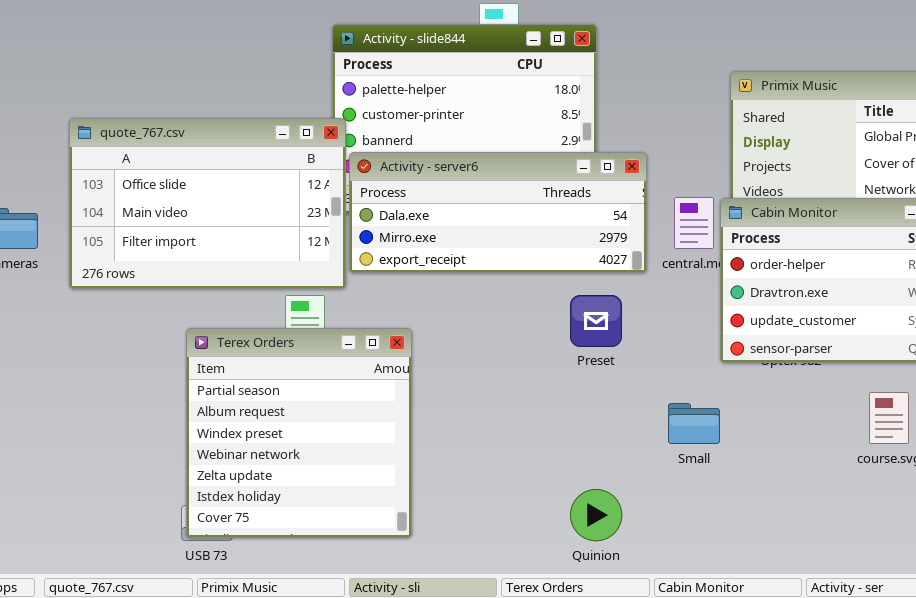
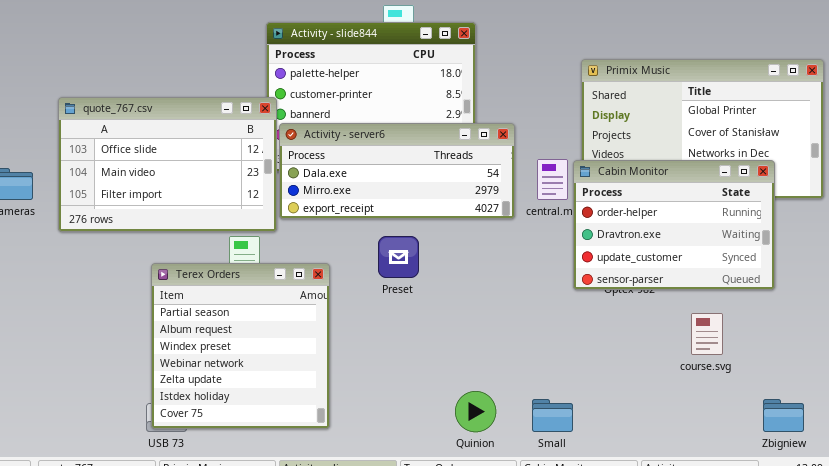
Preset: [570,295,622,347] -> [378,236,419,278], moved
Small: [668,403,720,444] -> [532,399,573,432], moved

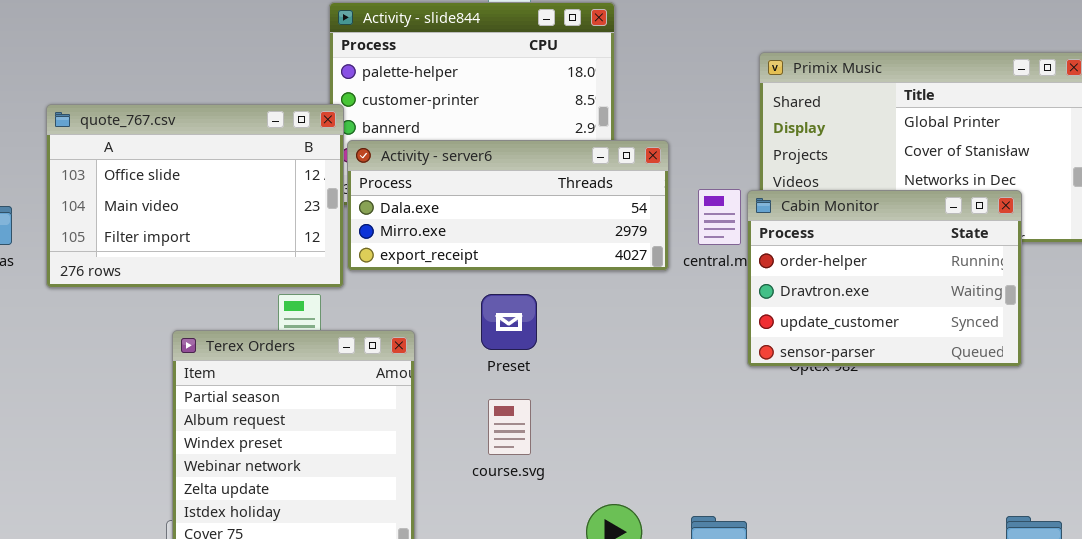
course.svg: [691,313,723,355] -> [488,399,531,455], moved

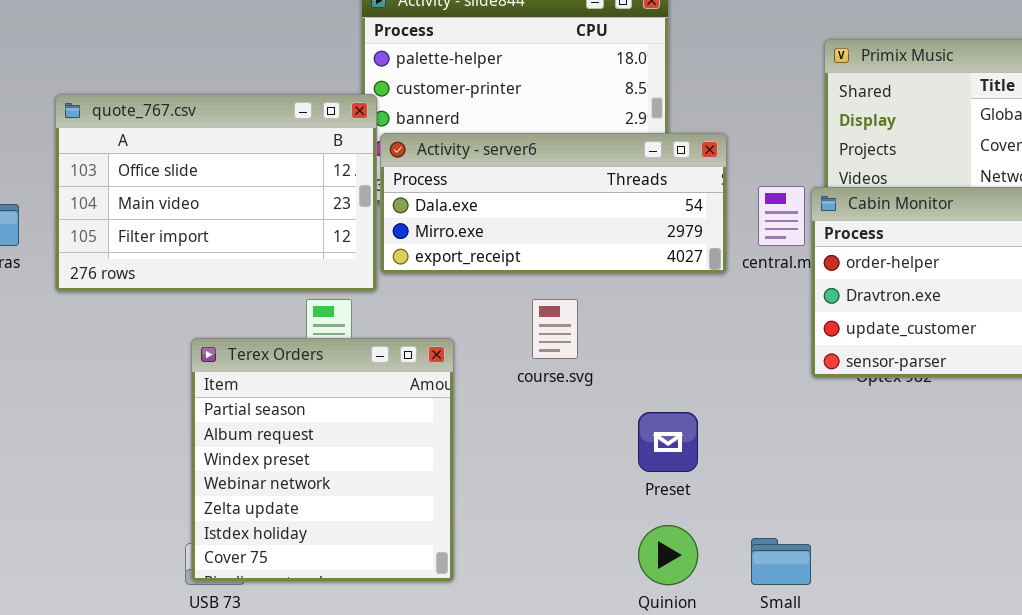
Preset: [481,294,537,350] -> [638,412,698,472], moved
course.svg: [488,399,531,455] -> [532,299,578,359], moved

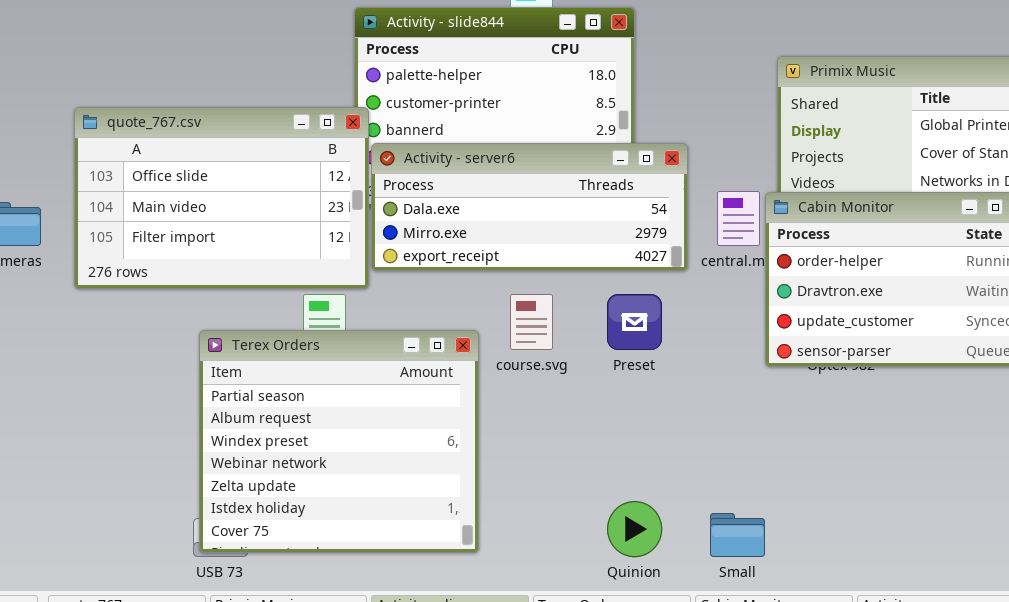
Terex Orders: [191,338,454,582] -> [199,330,479,553], resized
Preset: [638,412,698,472] -> [607,294,662,350], moved

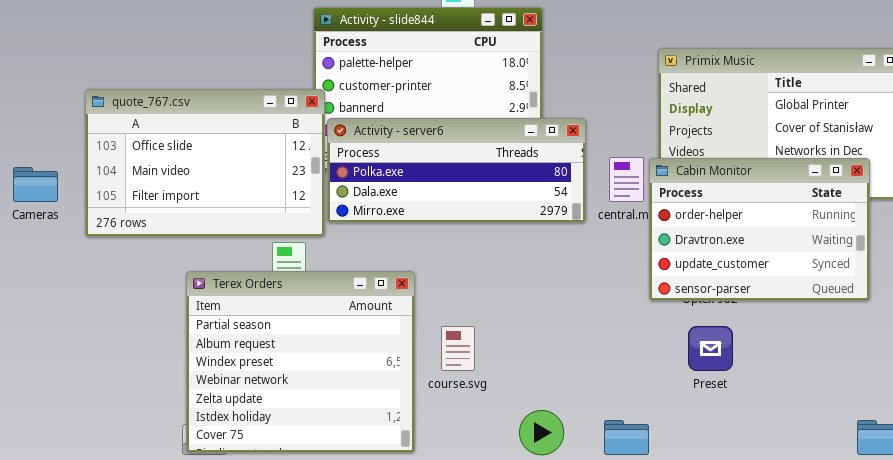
Activity - server6: [371,143,688,271] -> [327,118,586,223], scrolled up 1 row
course.svg: [510,294,553,350] -> [441,326,475,371], moved
Preset: [607,294,662,350] -> [688,326,733,371], moved

